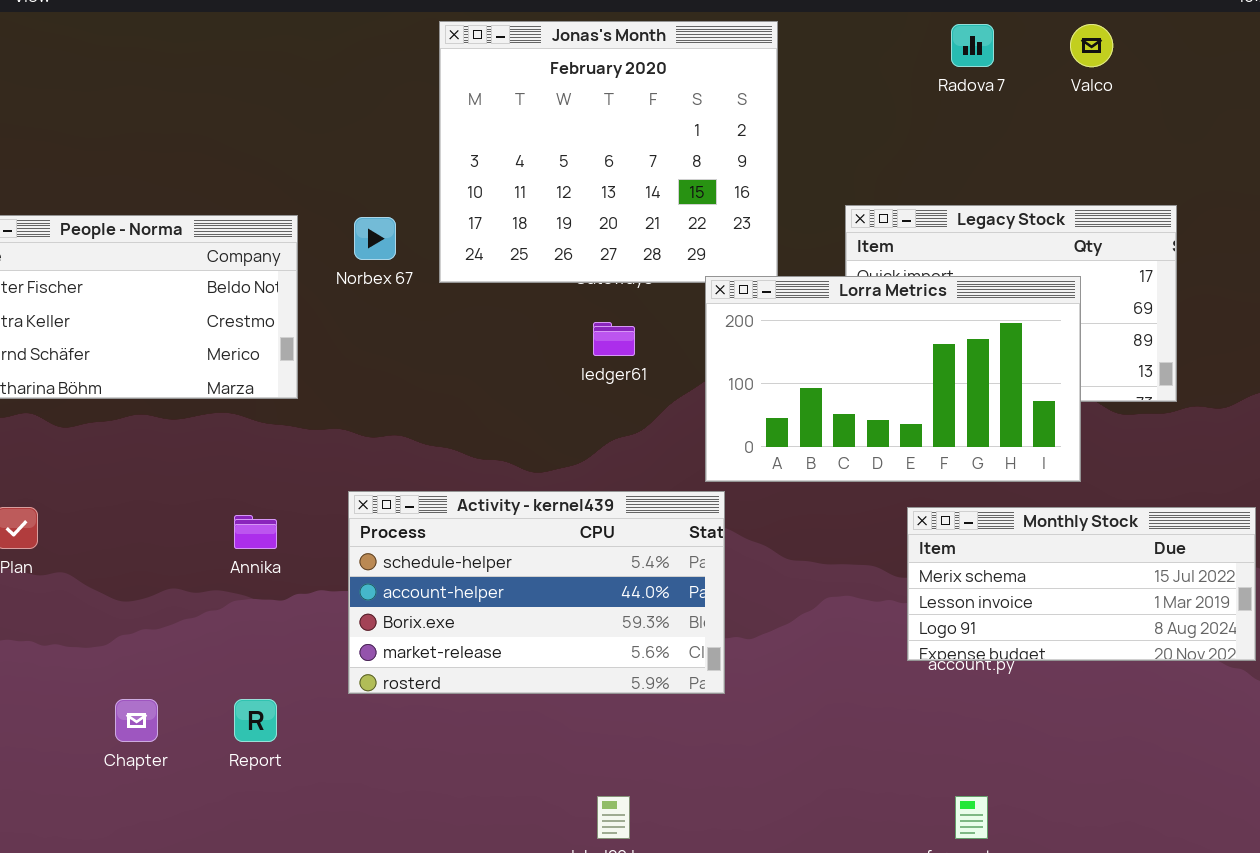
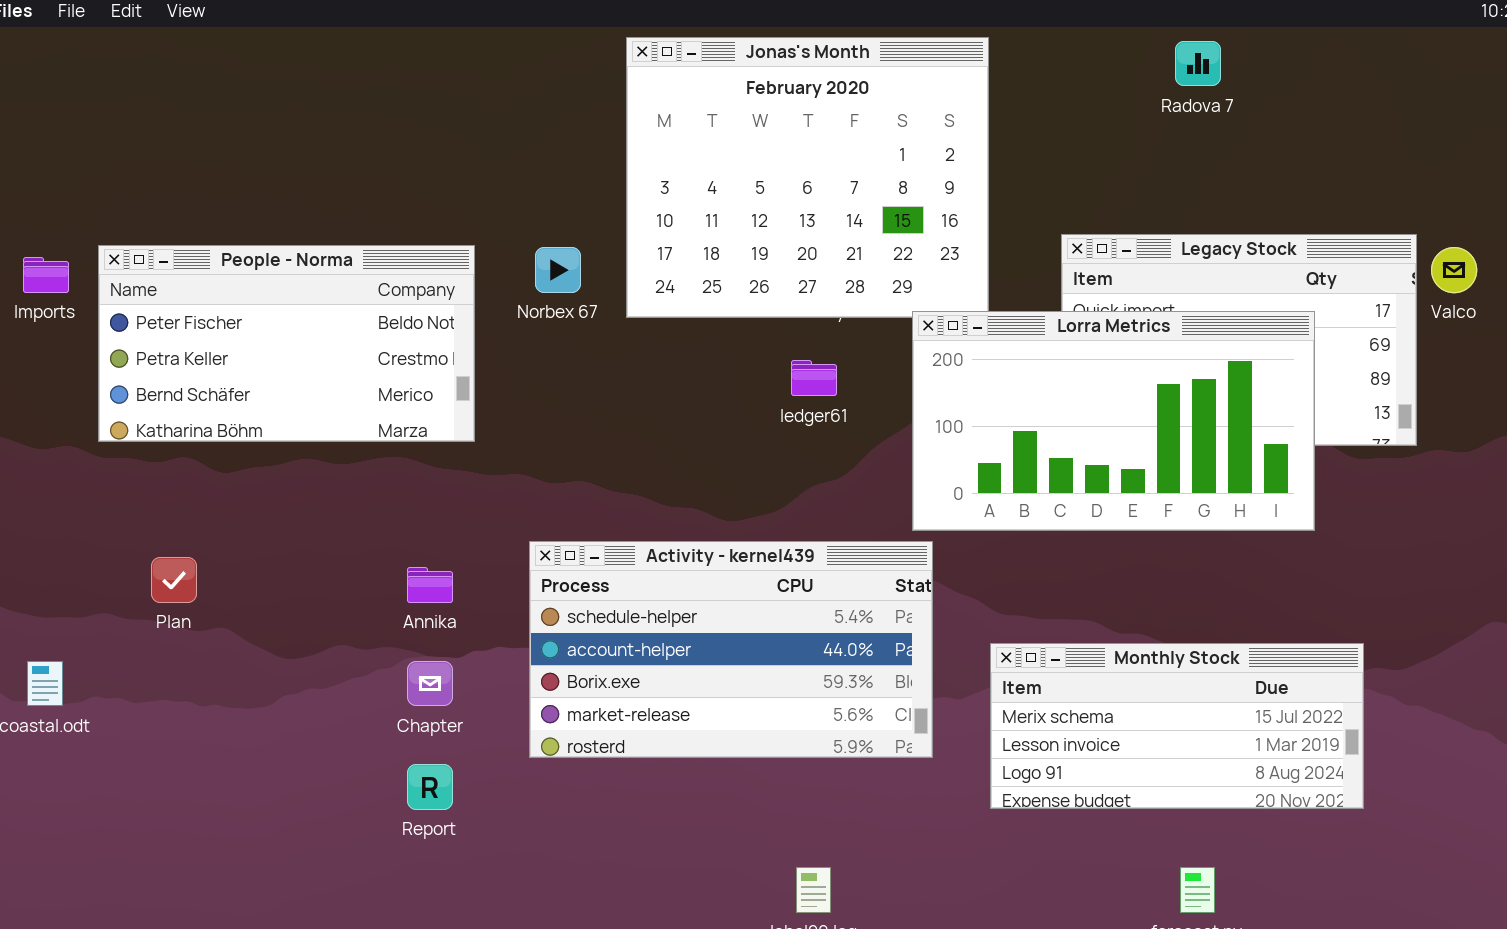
Valco: [1070,24,1113,67] -> [1431,247,1477,293], moved
Monthly Stock: [907,507,1256,661] -> [990,643,1364,809], moved
Chapter: [115,699,158,742] -> [407,661,453,706], moved

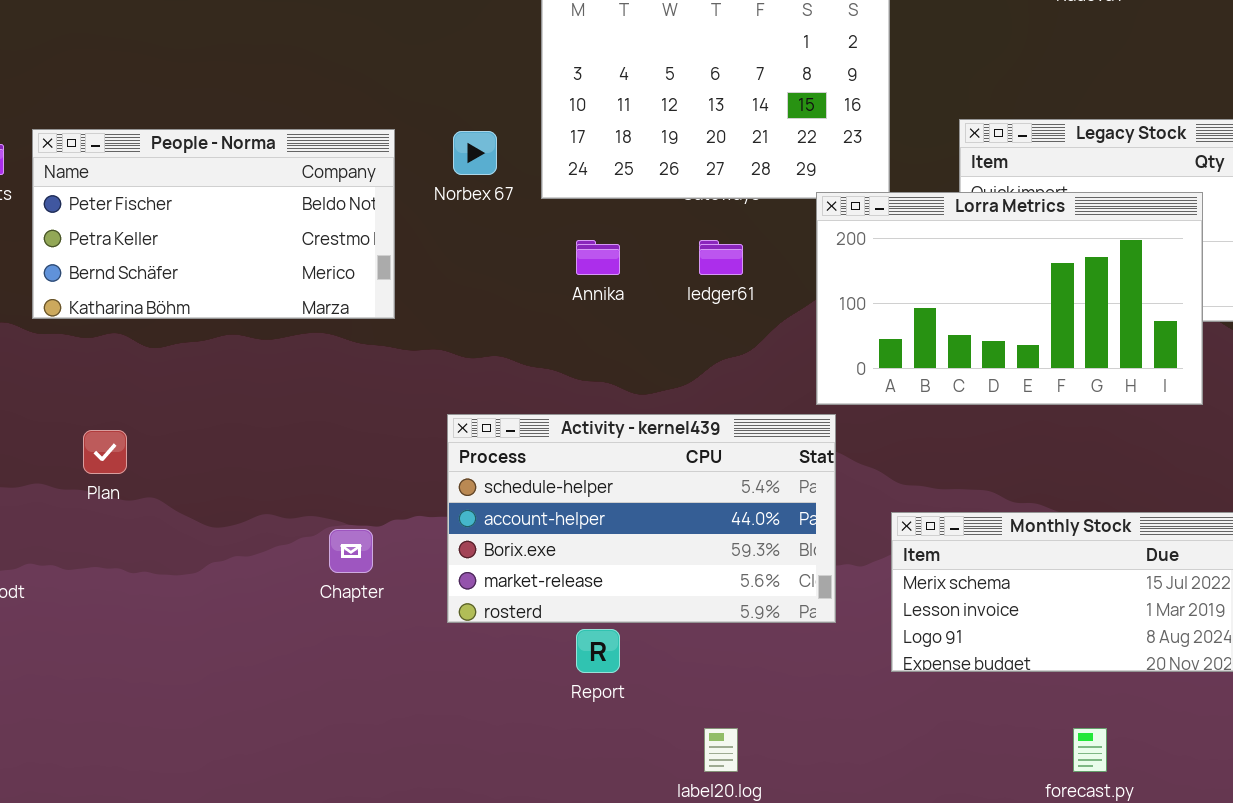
Annika: [407,567,453,603] -> [576,240,620,275], moved
Report: [407,764,453,810] -> [576,629,620,673], moved

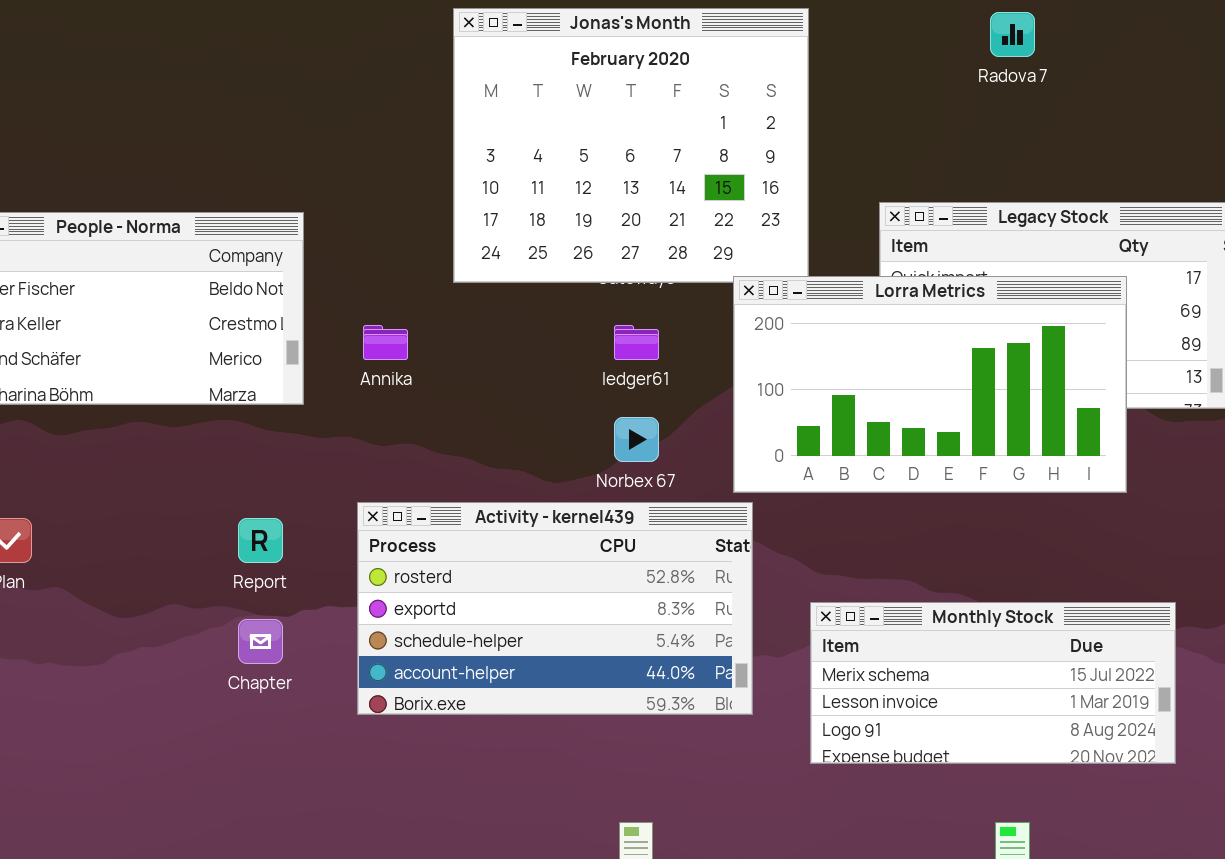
Norbex 67: [453,131,497,175] -> [614,417,659,462], moved
Annika: [576,240,620,275] -> [363,325,408,360], moved
Activity - kernel439: [447,414,836,623] -> [357,502,753,715], scrolled up 2 rows
Report: [576,629,620,673] -> [238,518,283,563], moved

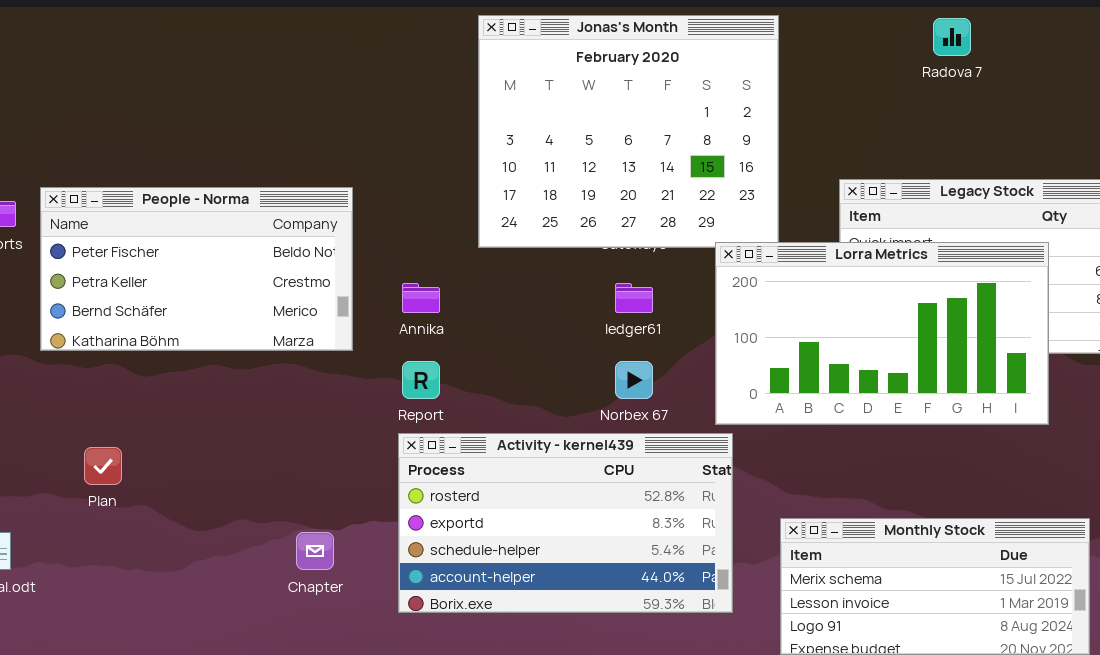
Report: [238,518,283,563] -> [402,361,440,399], moved

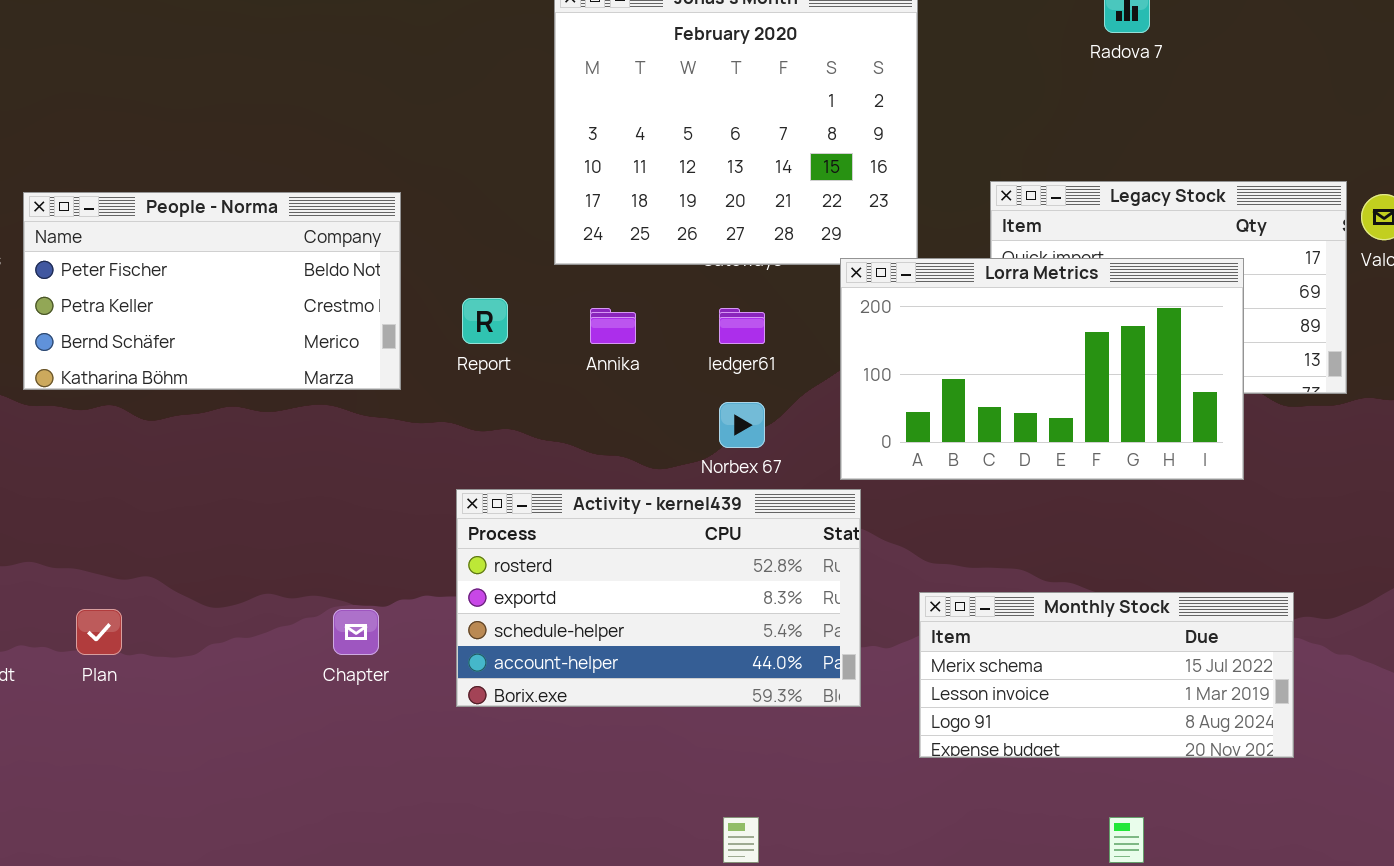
Annika: [402,283,440,313] -> [590,308,636,344], moved
Report: [402,361,440,399] -> [462,298,508,344], moved
Plan: [84,447,122,485] -> [76,609,122,655], moved

